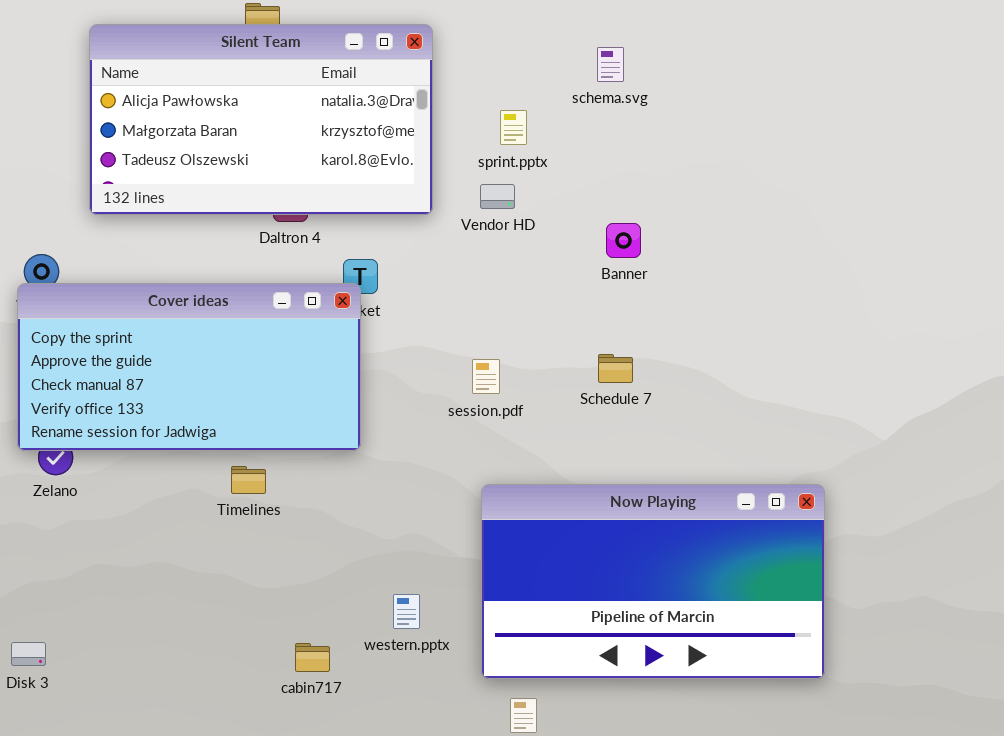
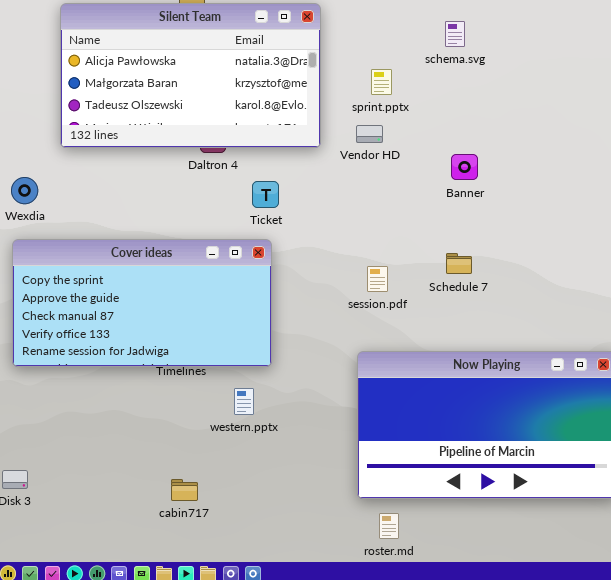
Cover ideas: [17,283,361,451] -> [12,239,272,367], moved
session.pdf: [472,359,500,394] -> [367,266,388,292], moved
western.pptx: [393,594,420,629] -> [234,388,254,415], moved
cabin717: [295,643,330,672] -> [171,479,198,501], moved

